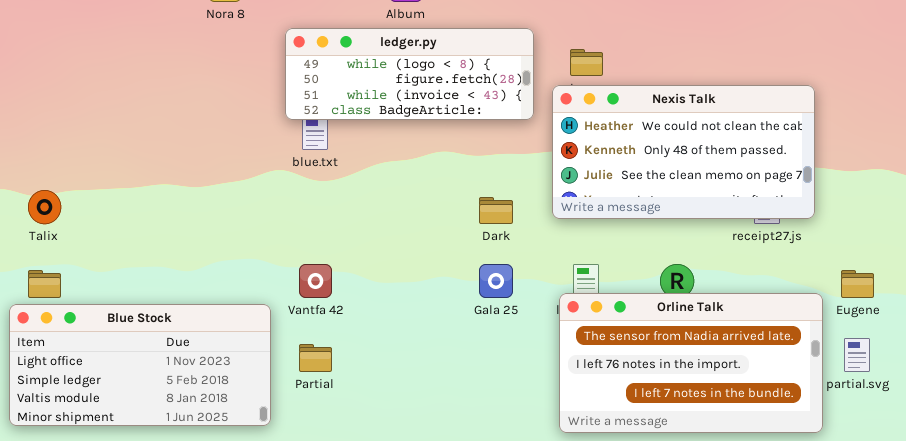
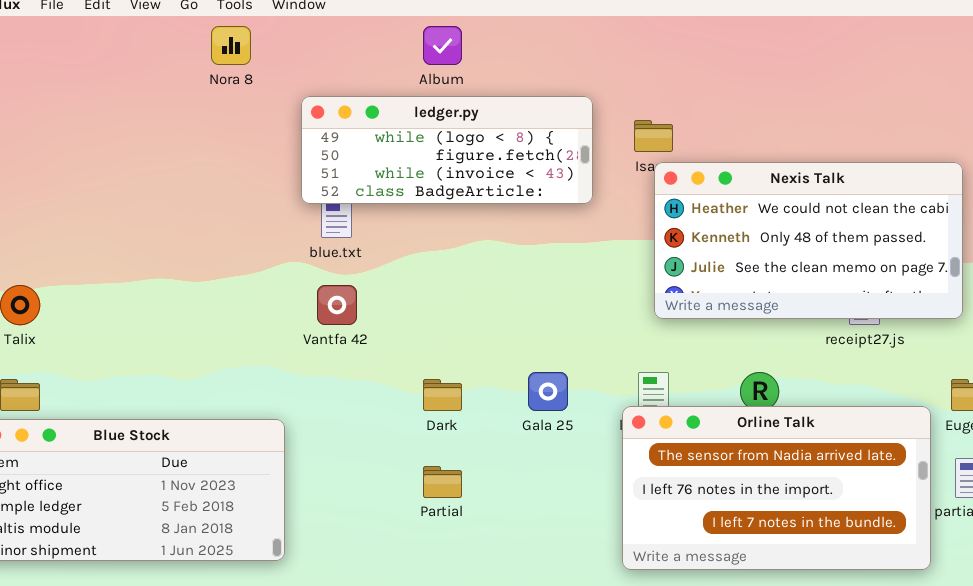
Nexis Talk: [552,85,815,219] -> [654,162,963,319], moved
Dark: [479,197,513,224] -> [423,379,462,411], moved
Vantfa 42: [299,264,332,298] -> [317,285,357,325], moved
Partial: [299,344,332,372] -> [423,466,462,498], moved

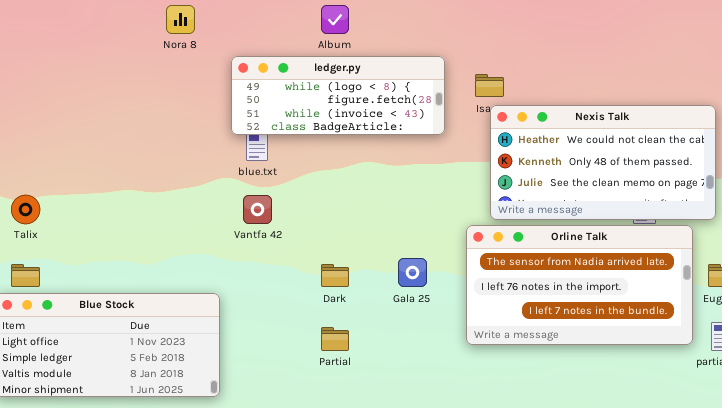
Orline Talk: [622,406,931,570] -> [466,225,693,345], moved

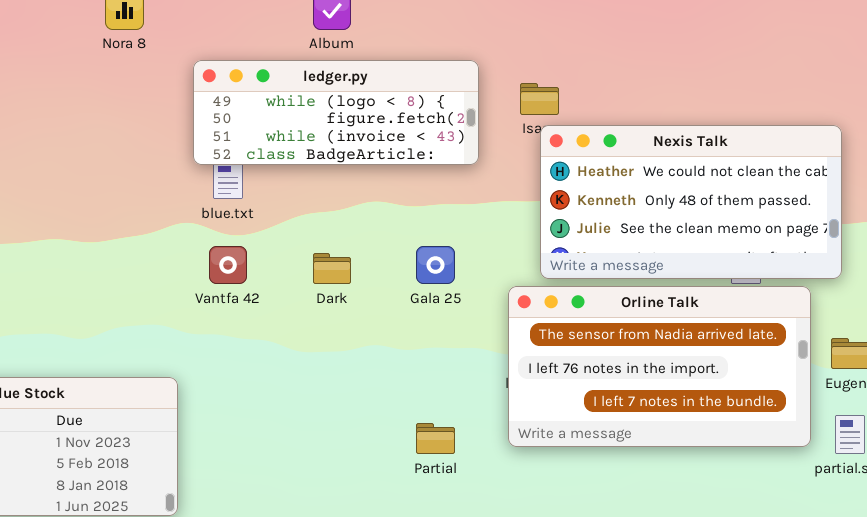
Gala 25: [398,258,427,287] -> [416,246,455,284], moved
Dark: [321,264,349,287] -> [313,253,351,284], moved
Partial: [321,327,349,351] -> [416,423,455,454], moved

